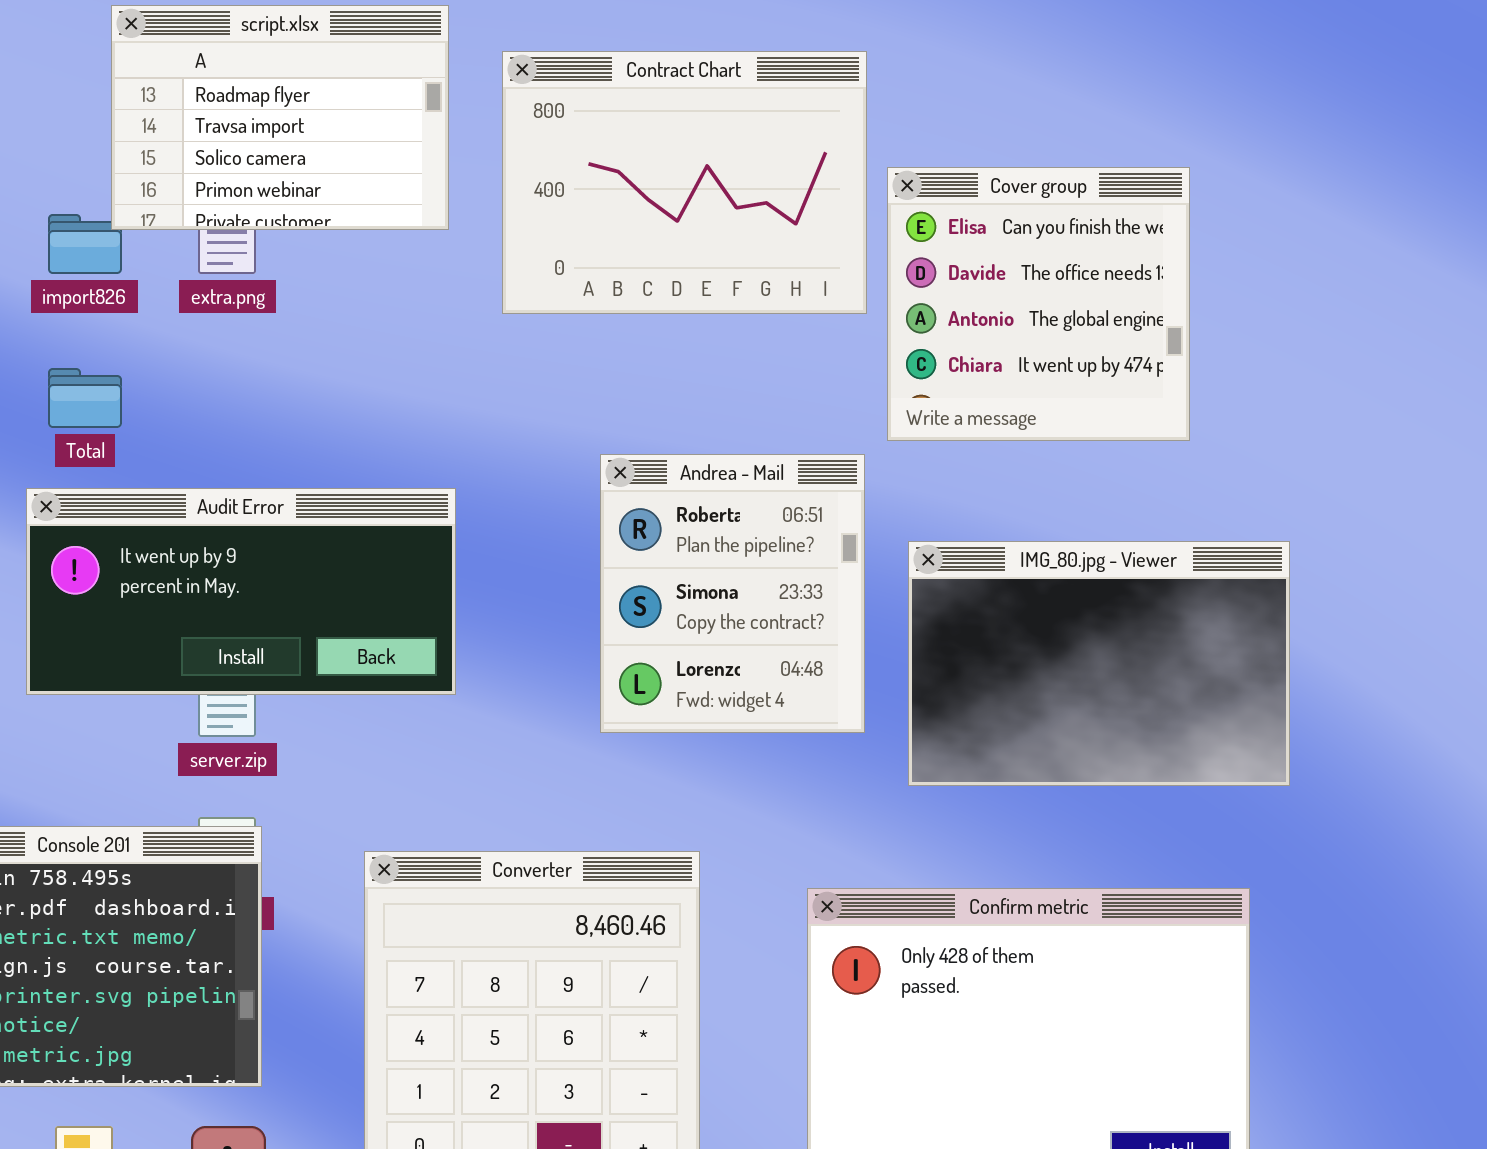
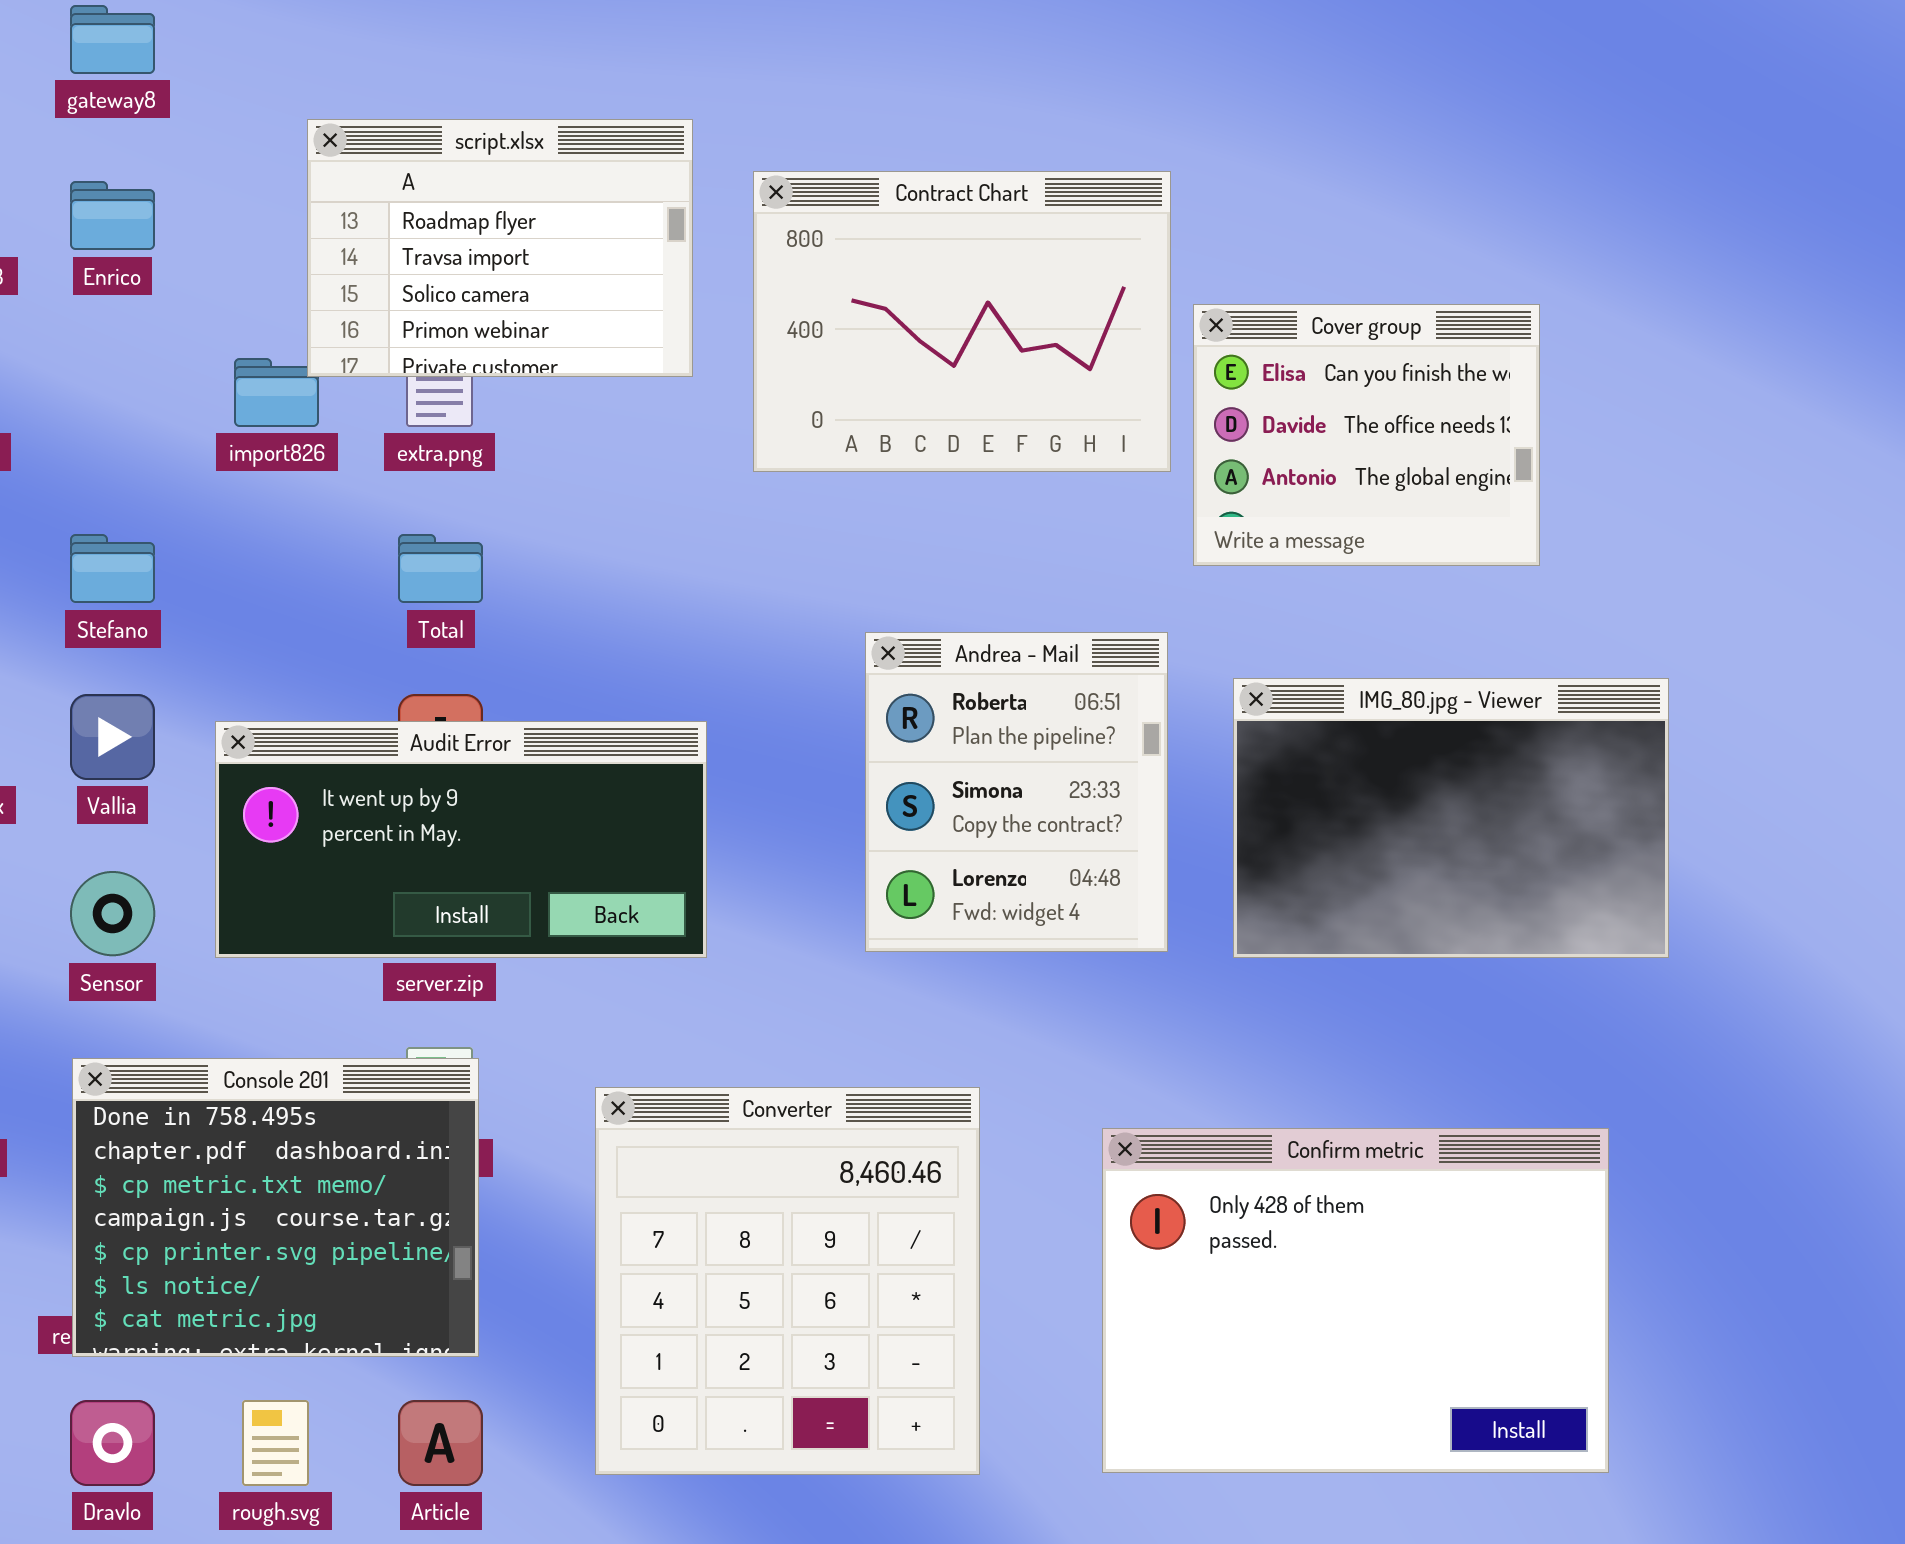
Cover group: [887,167,1190,441] -> [1193,304,1540,566], resized
Total: [48,368,122,428] -> [398,534,483,603], moved
Audit Error: [26,488,456,695] -> [215,721,707,958], moved
IMG_80.jpg - Viewer: [908,541,1290,786] -> [1233,678,1669,958], moved

